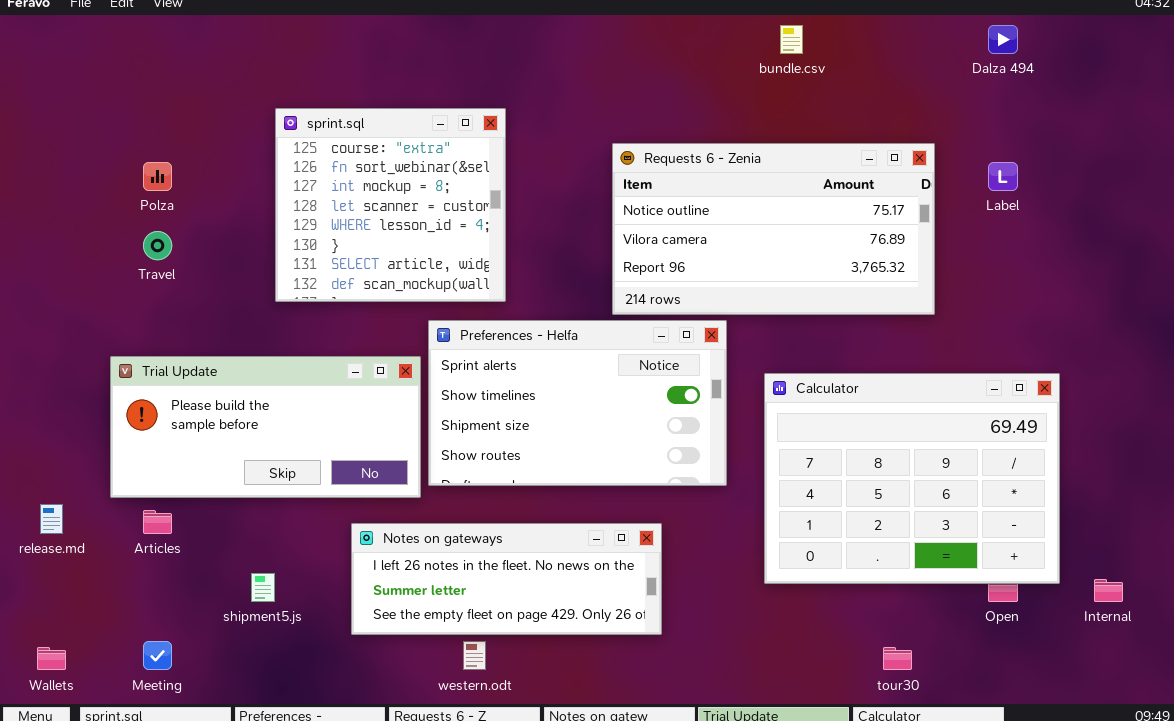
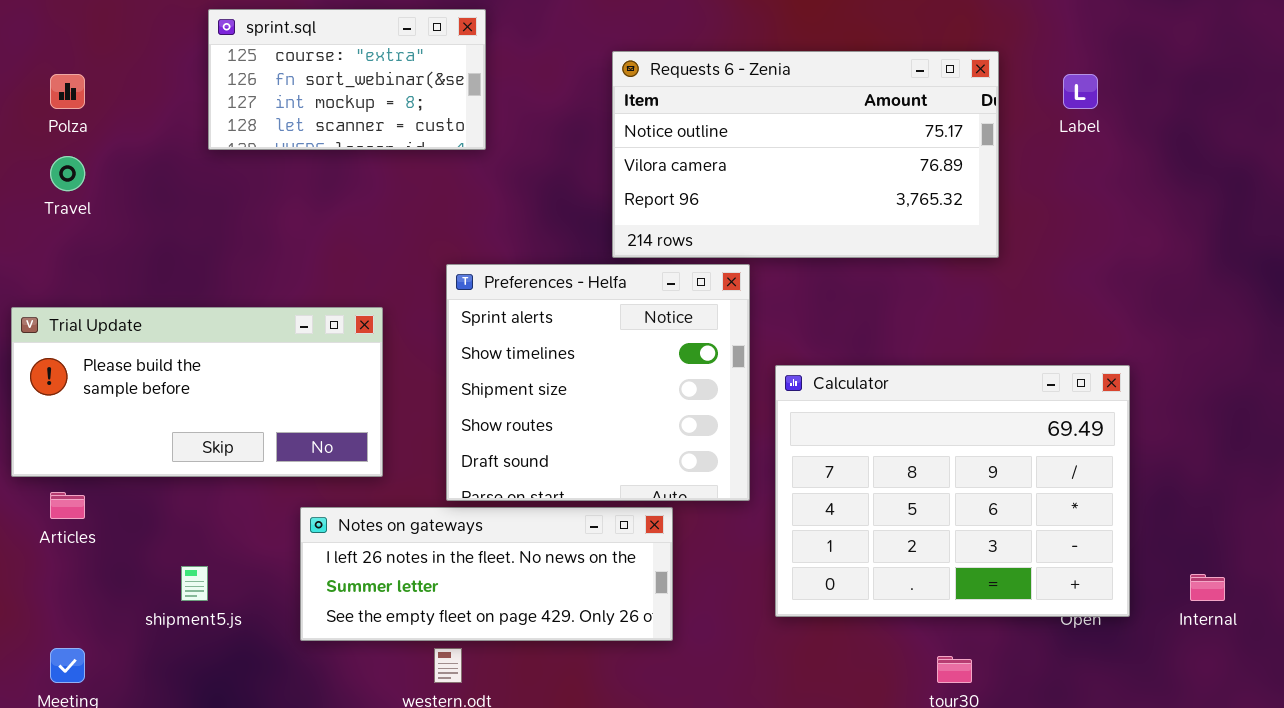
sprint.sql: [275,108,506,302] -> [208,9,486,150], resized
Preferences - Helfa: [428,320,727,486] -> [446,264,750,501], resized
Calculator: [764,373,1060,584] -> [775,365,1130,617], moved

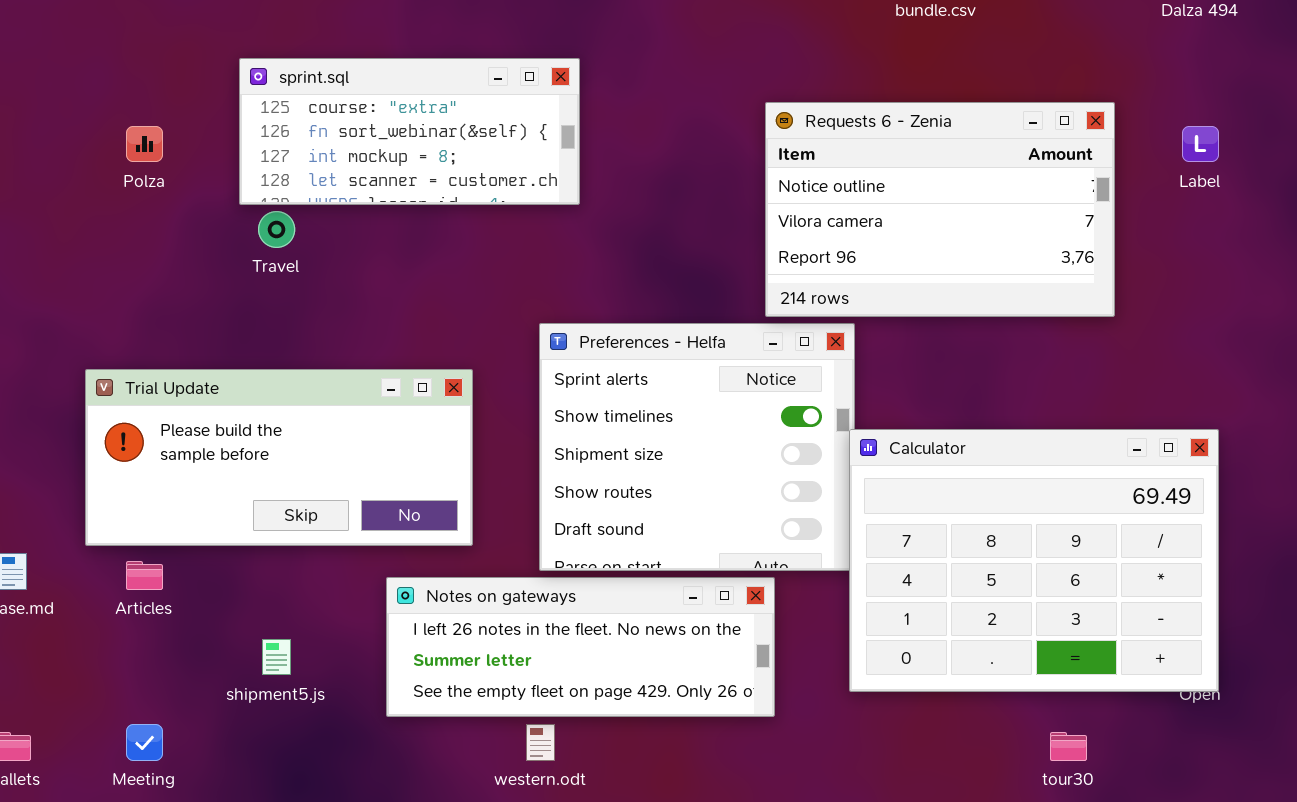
sprint.sql: [208,9,486,150] -> [239,58,580,205], resized
Requests 6 - Zenia: [612,51,999,258] -> [765,102,1115,317], resized
Travel: [50,156,85,191] -> [258,211,295,248], moved
Calculator: [775,365,1130,617] -> [849,429,1219,692], moved

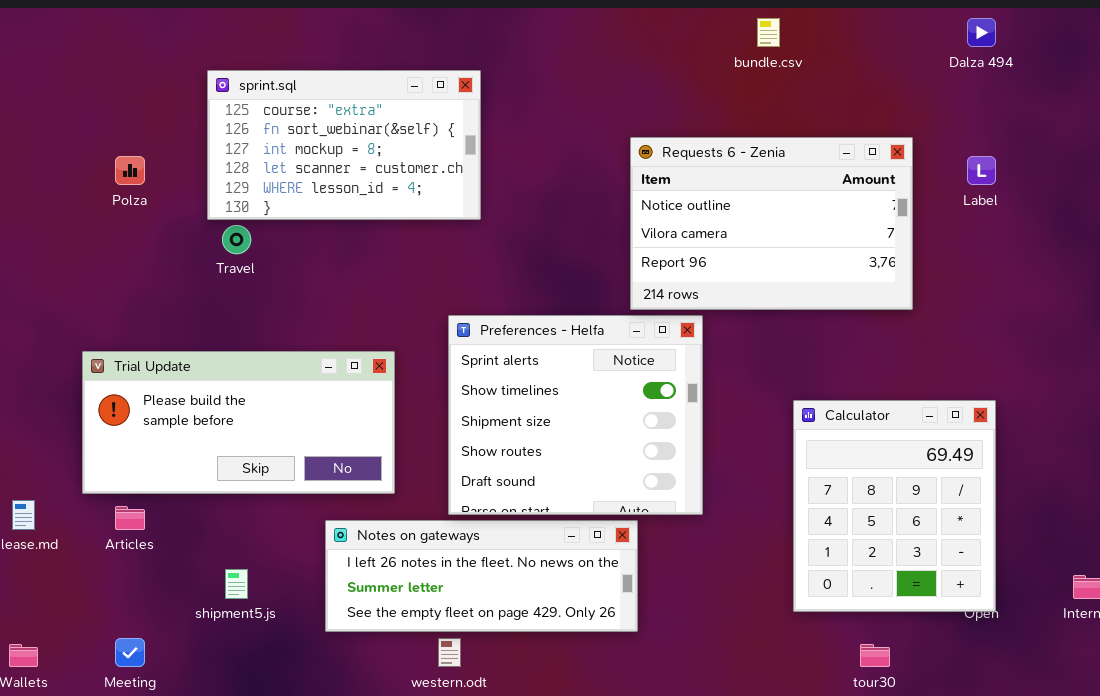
sprint.sql: [239,58,580,205] -> [207,70,481,220], resized
Calculator: [849,429,1219,692] -> [793,400,996,612], resized

